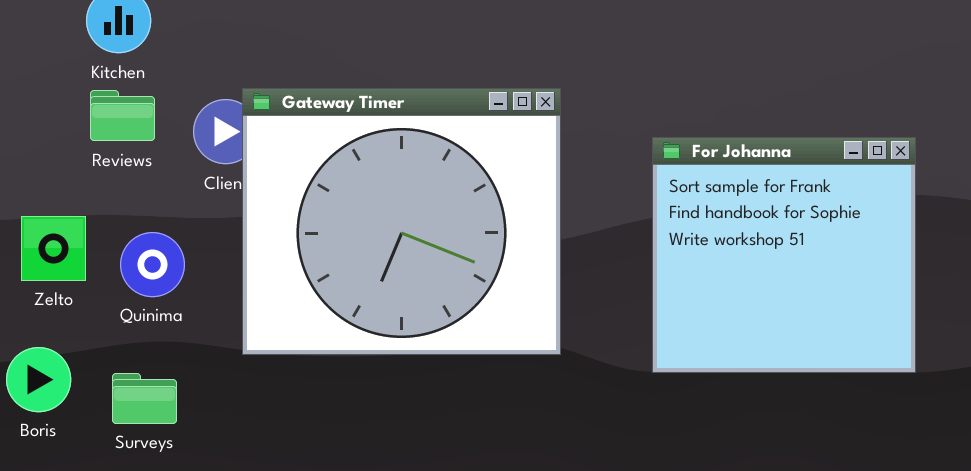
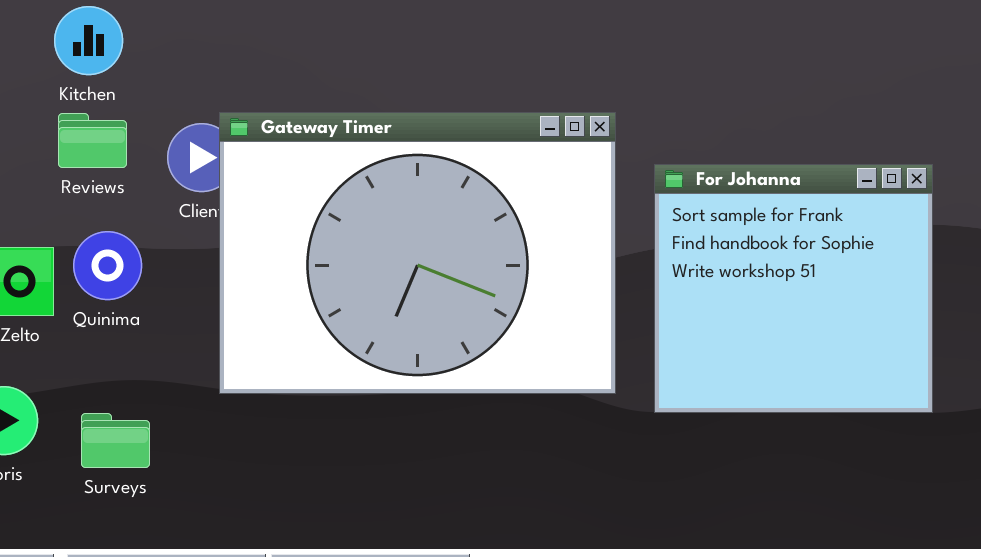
Gateway Timer: [242,88,561,355] -> [219,112,616,394], resized
Quinima: [120,232,185,297] -> [73,231,142,300], moved

